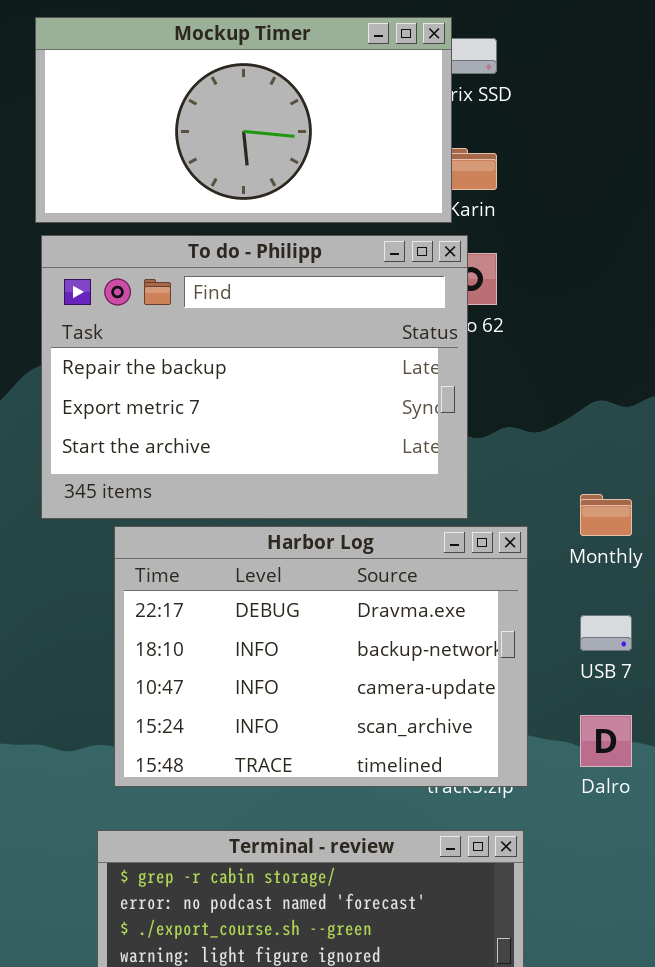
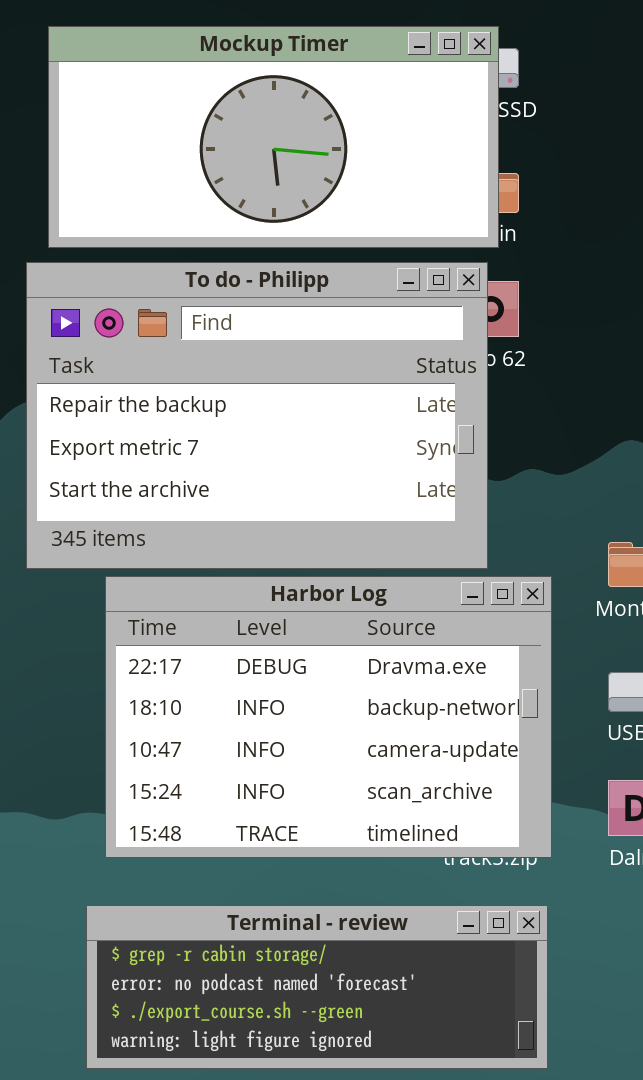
Mockup Timer: [35,17,452,223] -> [48,26,499,248], moved

